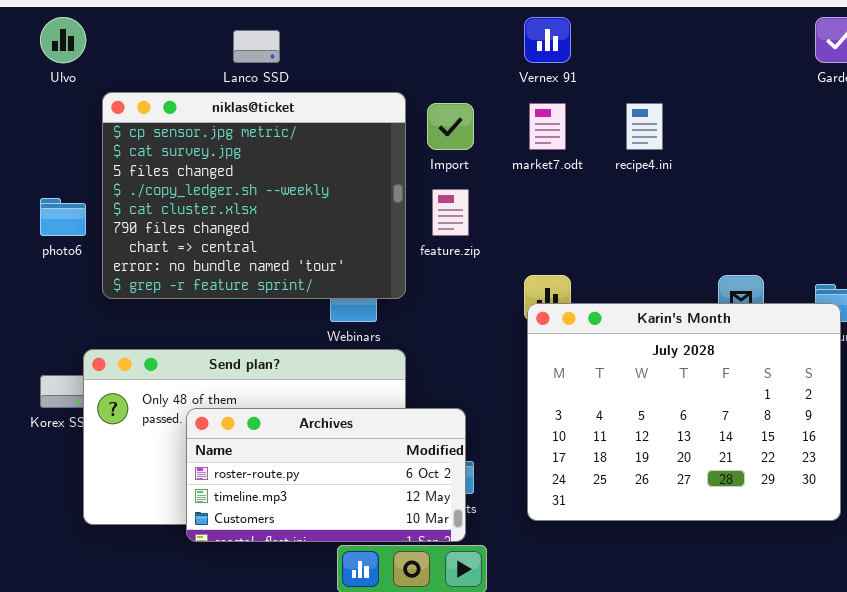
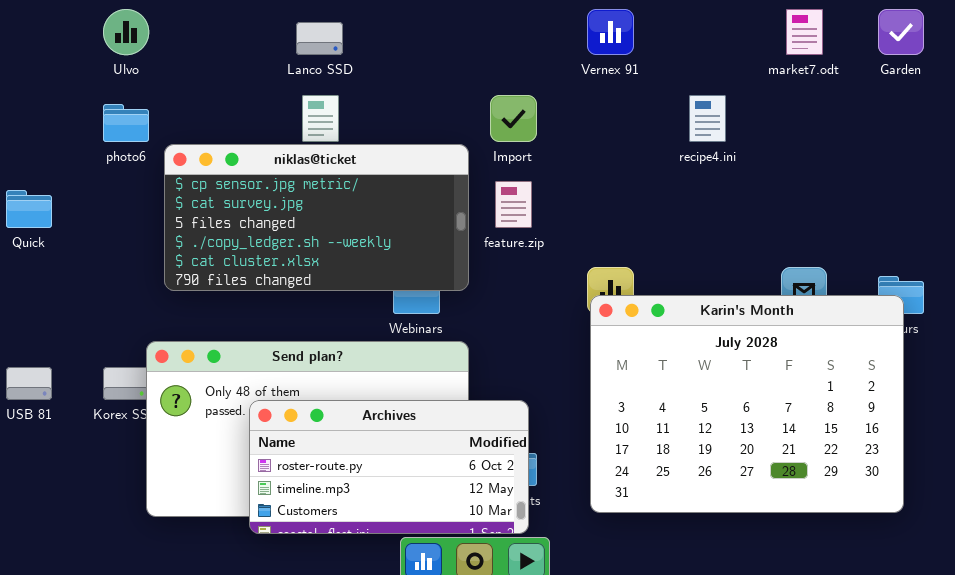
niklas@ticket: [102,92,406,299] -> [164,144,469,291], resized
market7.odt: [529,103,566,150] -> [786,9,823,55], moved
photo6: [40,198,86,236] -> [103,104,149,142], moved

